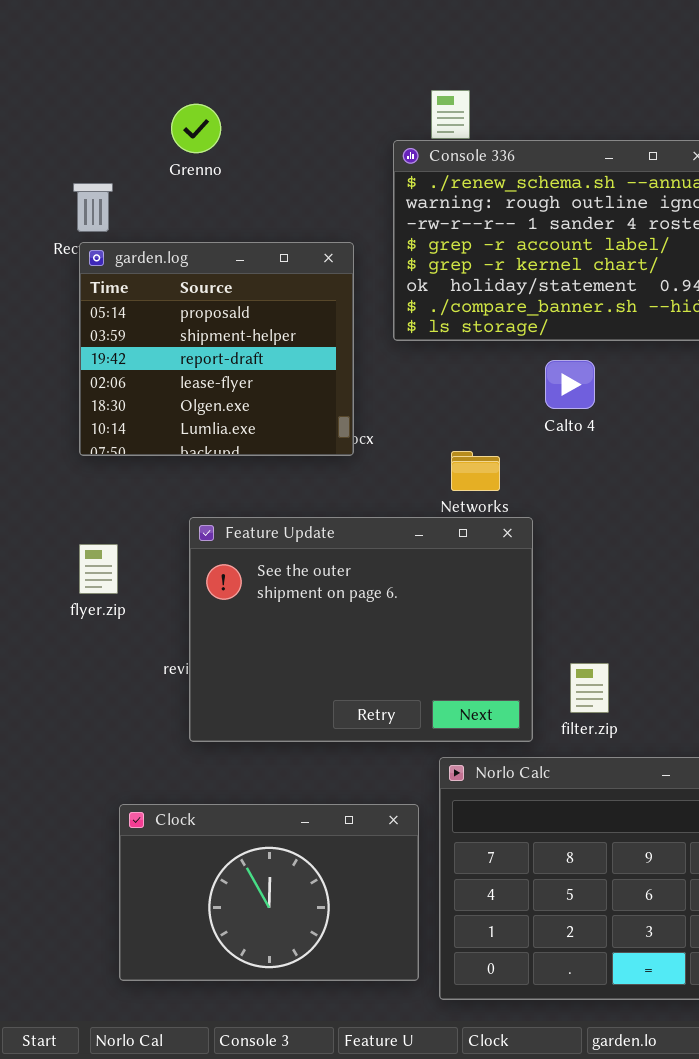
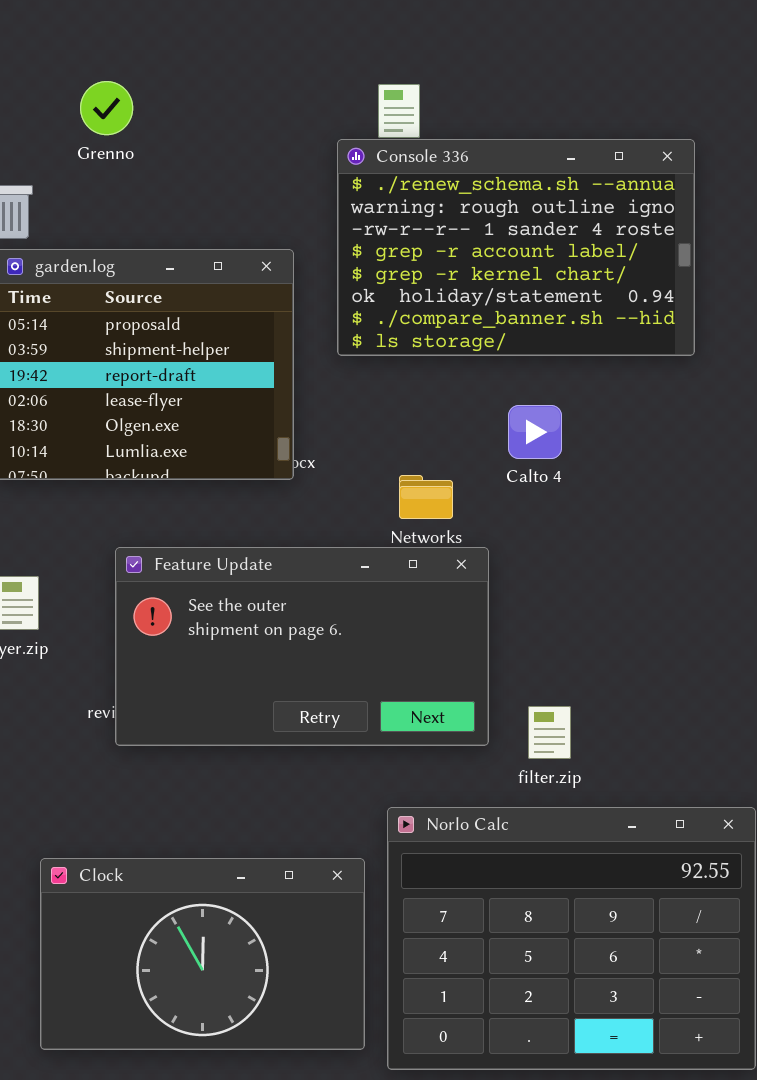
Grenno: [171,104,221,153] -> [80,81,133,135], moved
Calto 4: [545,360,595,409] -> [508,405,562,459], moved
Feature Update: [189,517,533,742] -> [115,547,489,746], resized

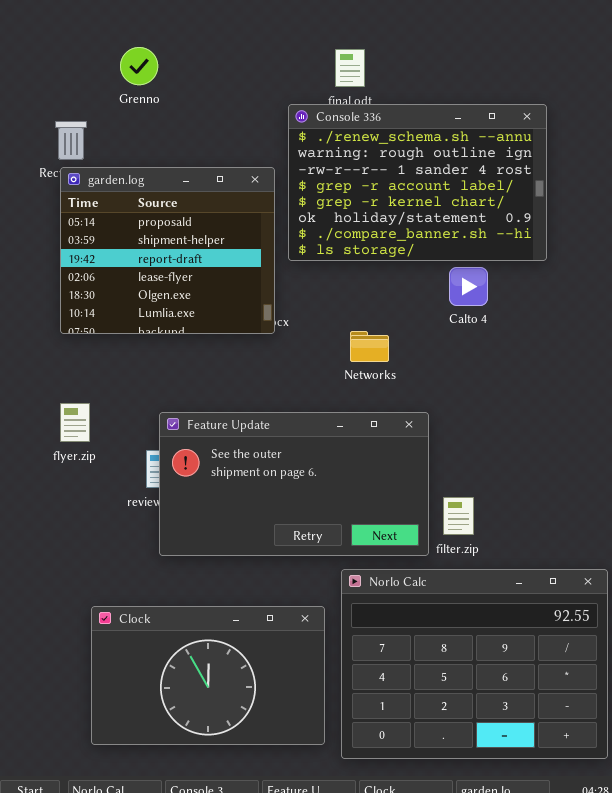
Console 336: [337,139,695,356] -> [288,104,547,261], moved
Calto 4: [508,405,562,459] -> [449,267,488,306], moved
Feature Update: [115,547,489,746] -> [159,412,429,556], moved

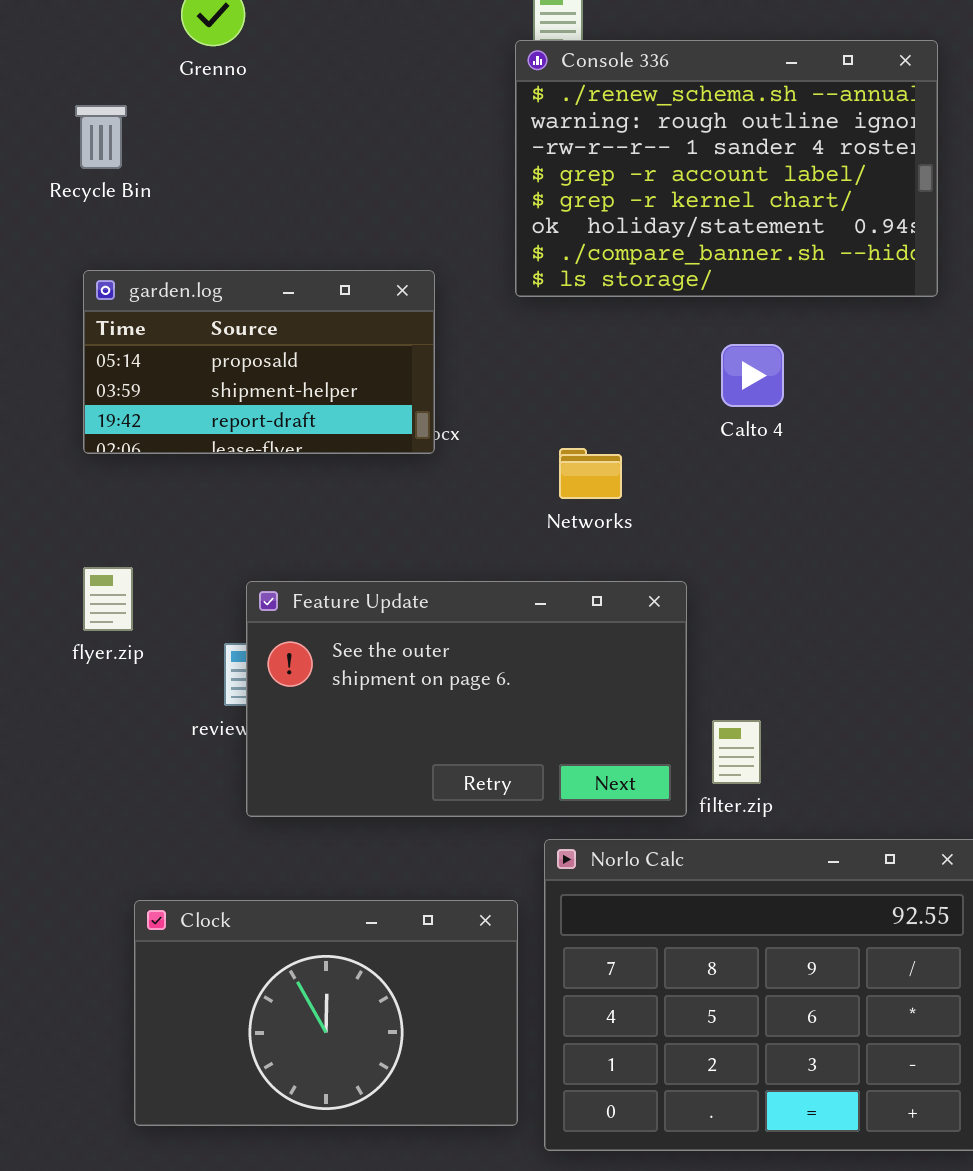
Console 336: [288,104,547,261] -> [515,40,938,297], moved
garden.log: [60,167,275,334] -> [83,270,435,454], resized

